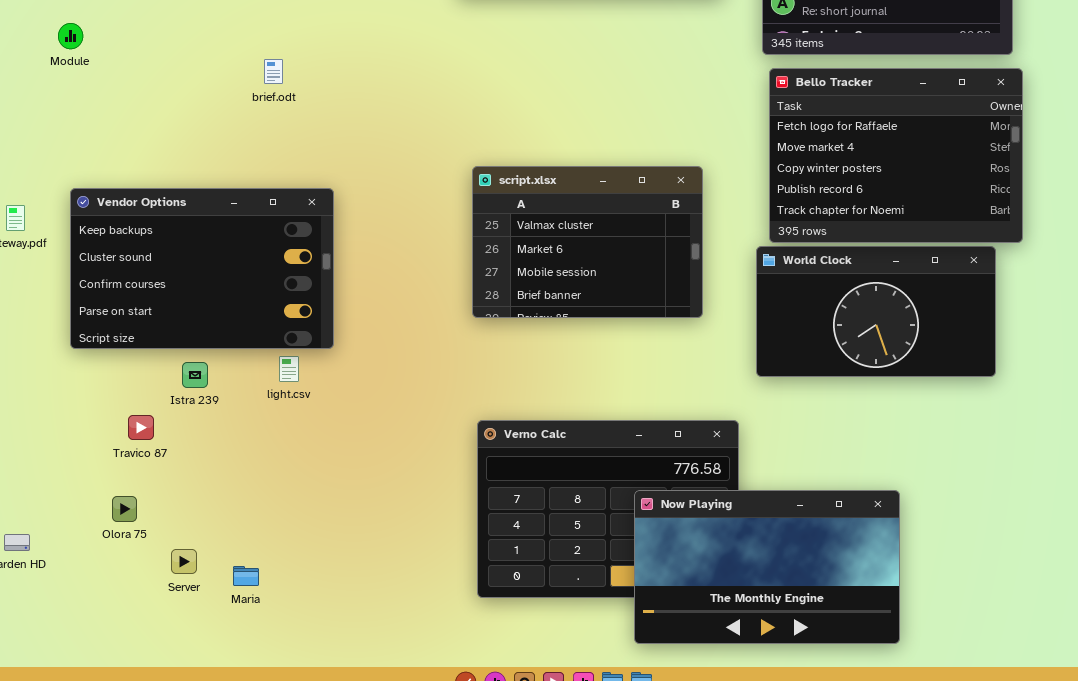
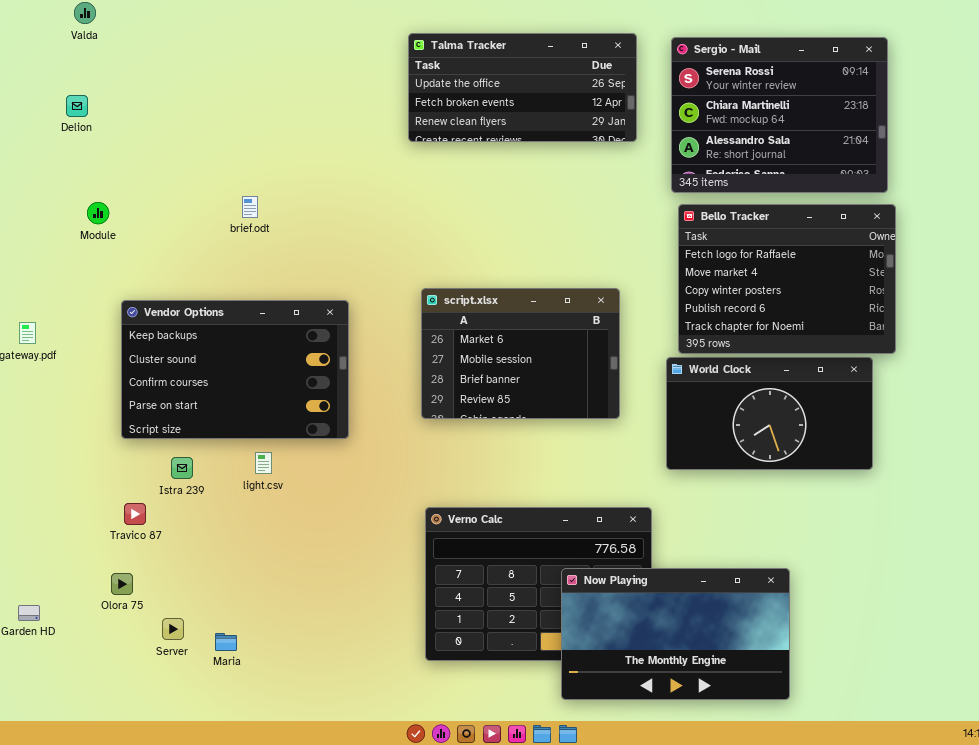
Module: [58,23,83,49] -> [87,202,109,224], moved
script.xlsx: [472,166,703,318] -> [421,288,620,419], scrolled down 1 row
Vendor Options: [70,188,334,349] -> [121,300,349,439], moved

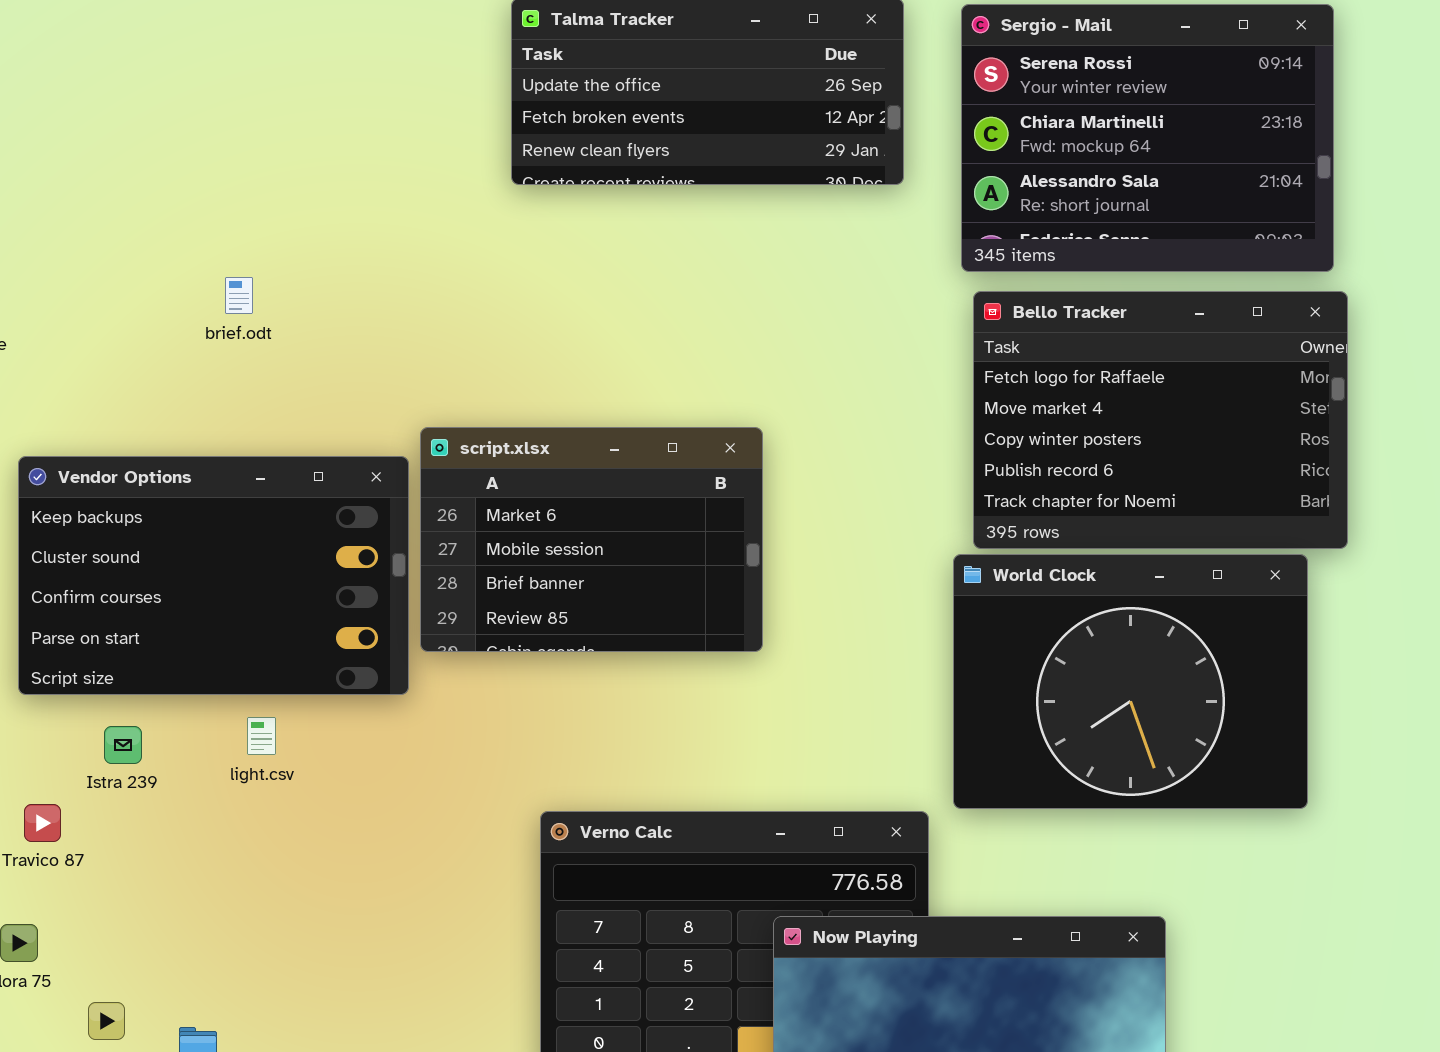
script.xlsx: [421,288,620,419] -> [420,427,763,652], moved
World Clock: [666,357,873,470] -> [953,554,1308,809], resized

